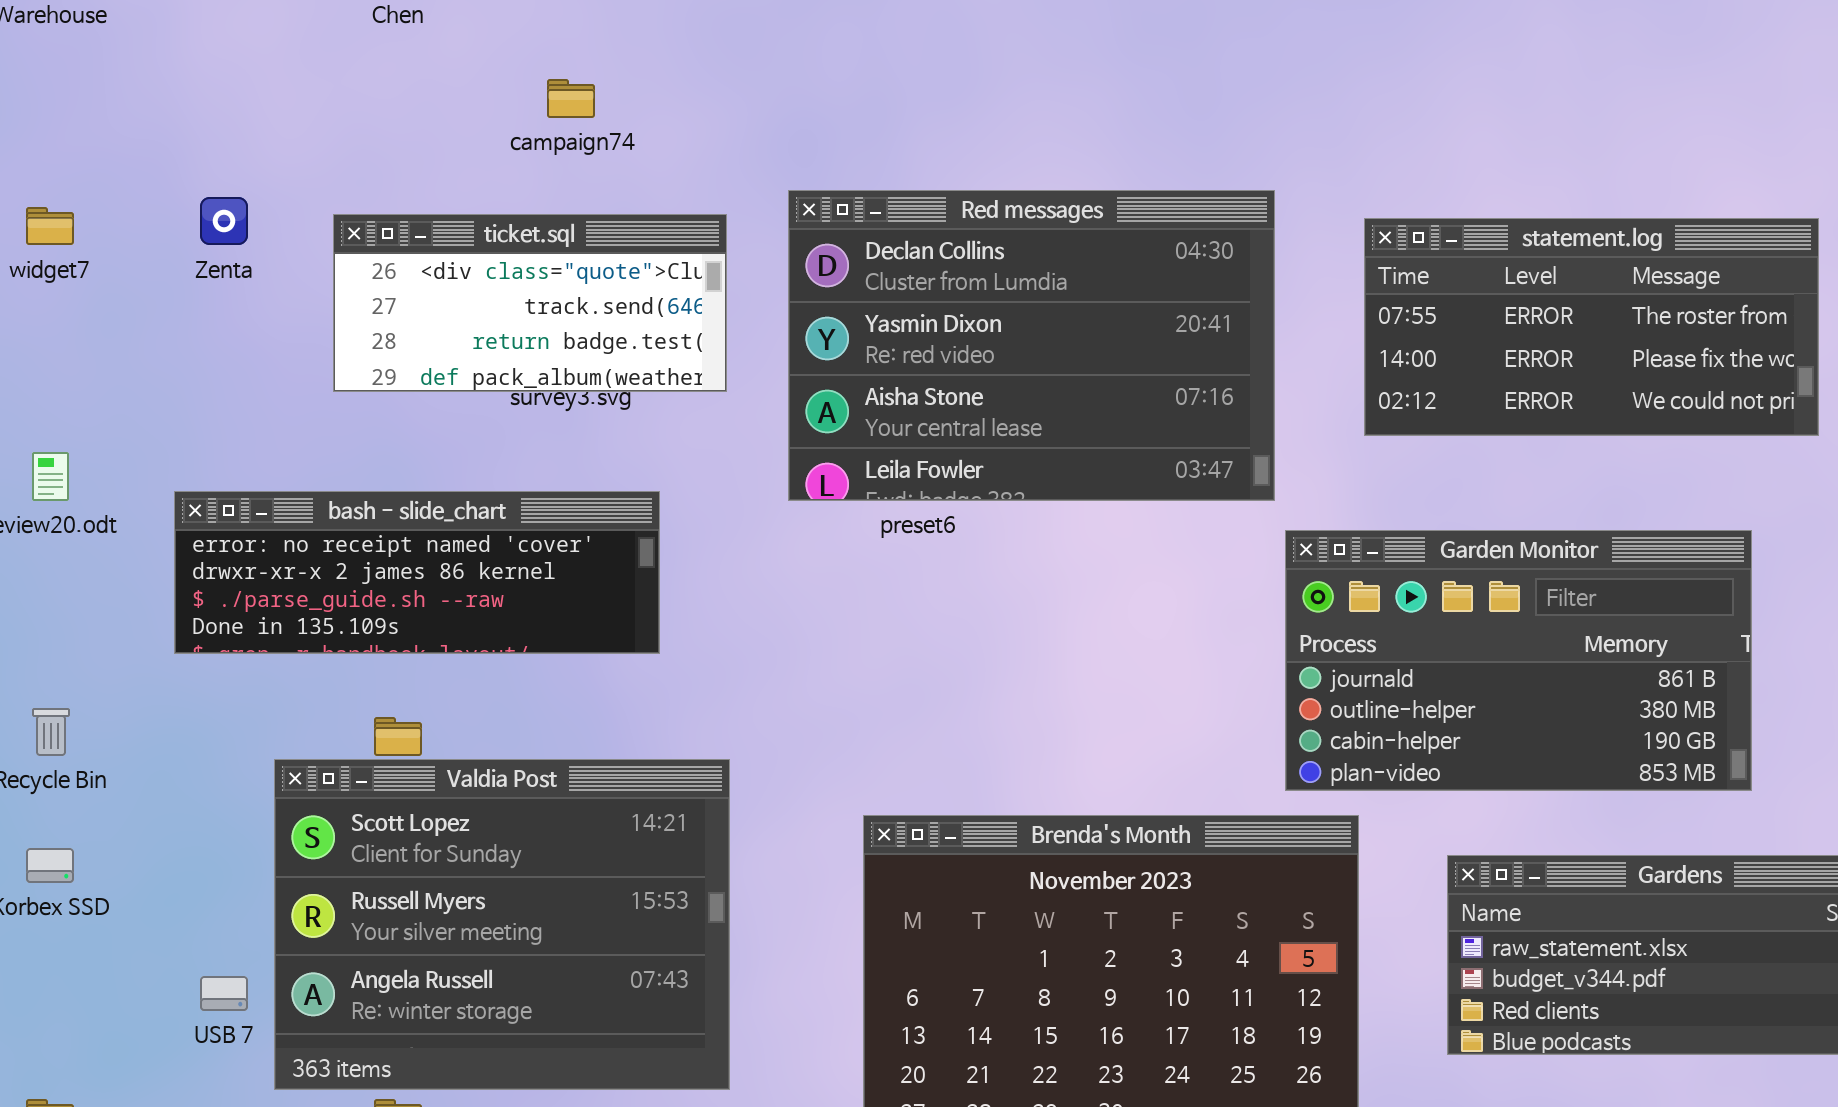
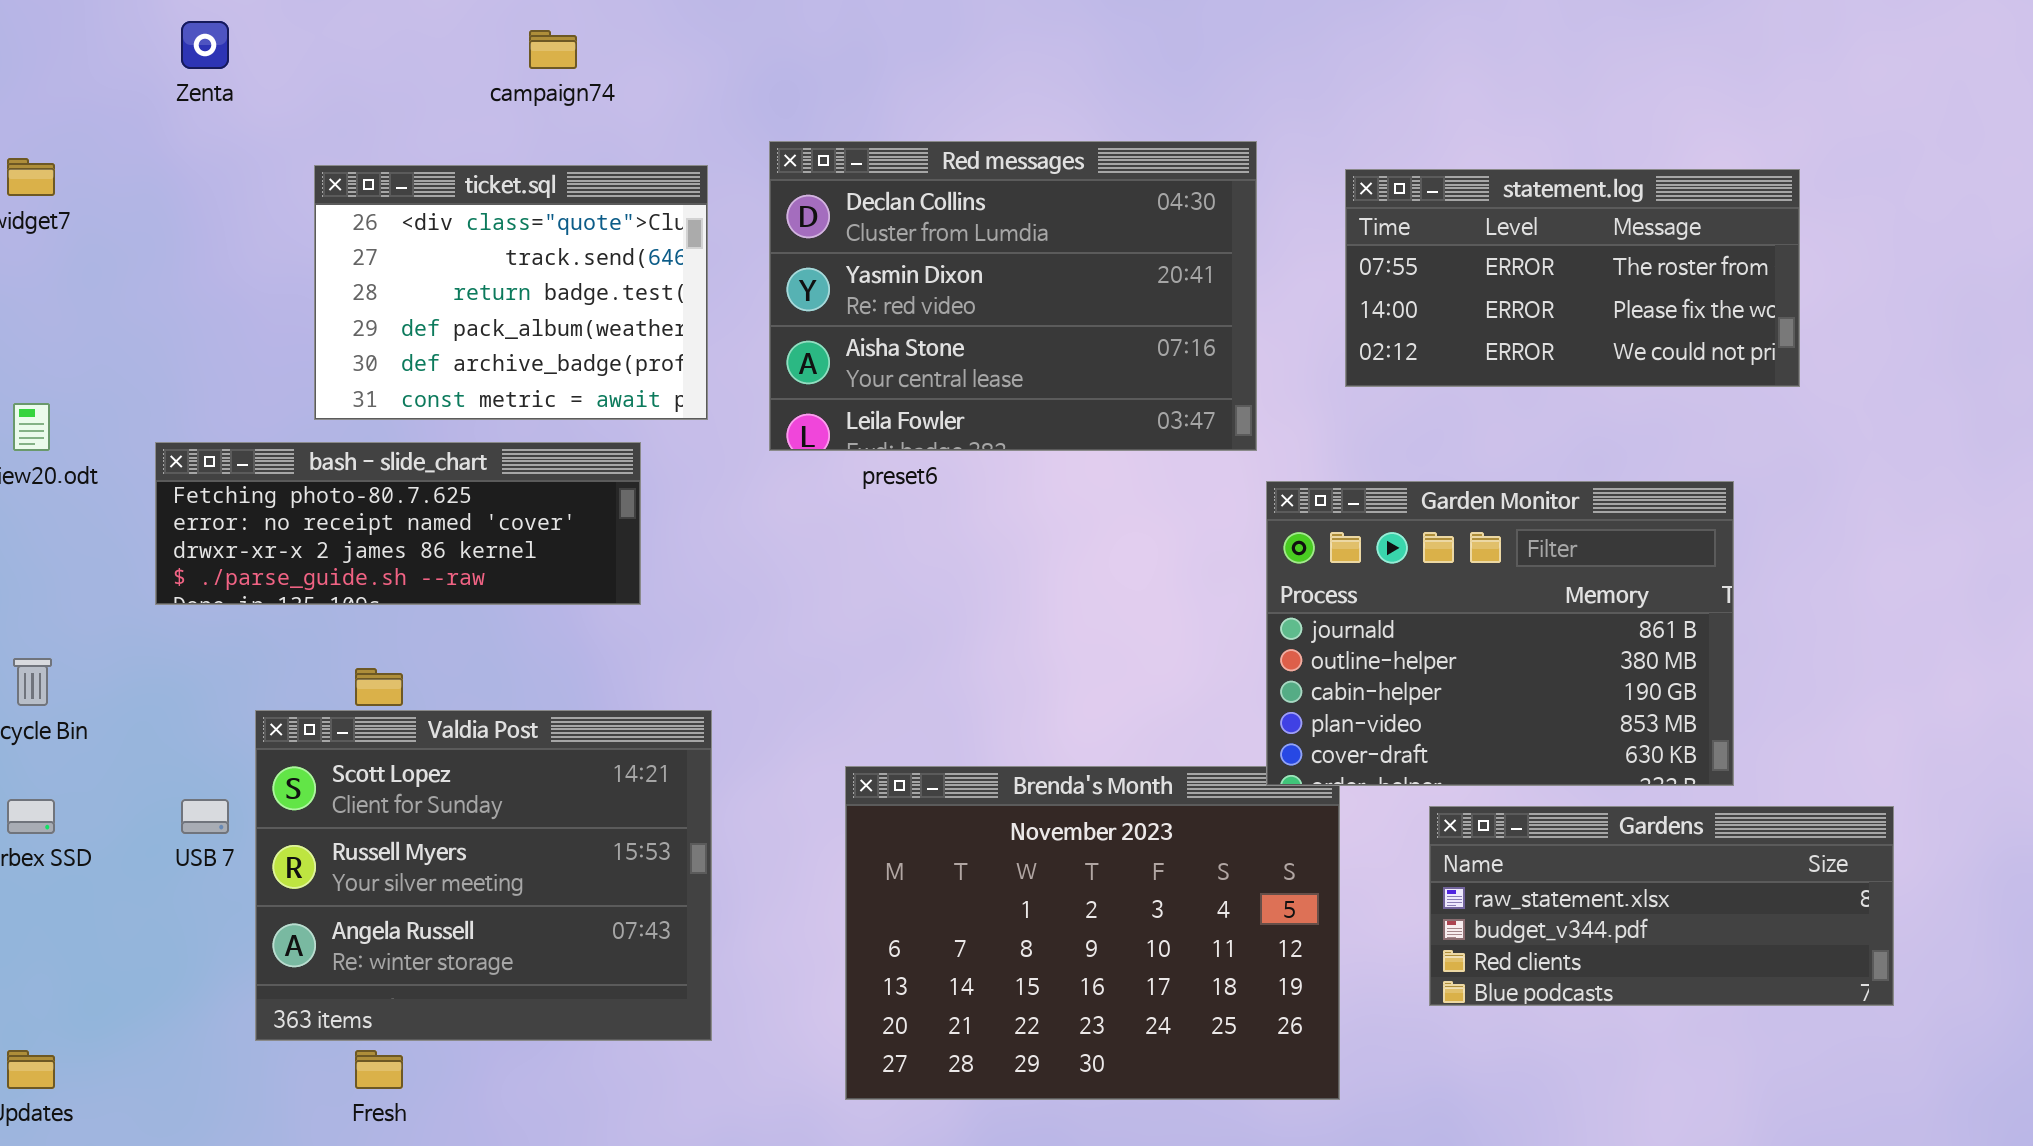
Zenta: [200,197,248,245] -> [181,21,229,69], moved
ticket.sql: [333,214,727,392] -> [314,165,708,420], resized
bash - slide_chart: [174,491,660,654] -> [155,442,641,605], scrolled up 1 row
Garden Monitor: [1285,530,1752,791] -> [1266,481,1734,786], resized
USB 7: [200,976,248,1011] -> [181,799,229,834], moved

